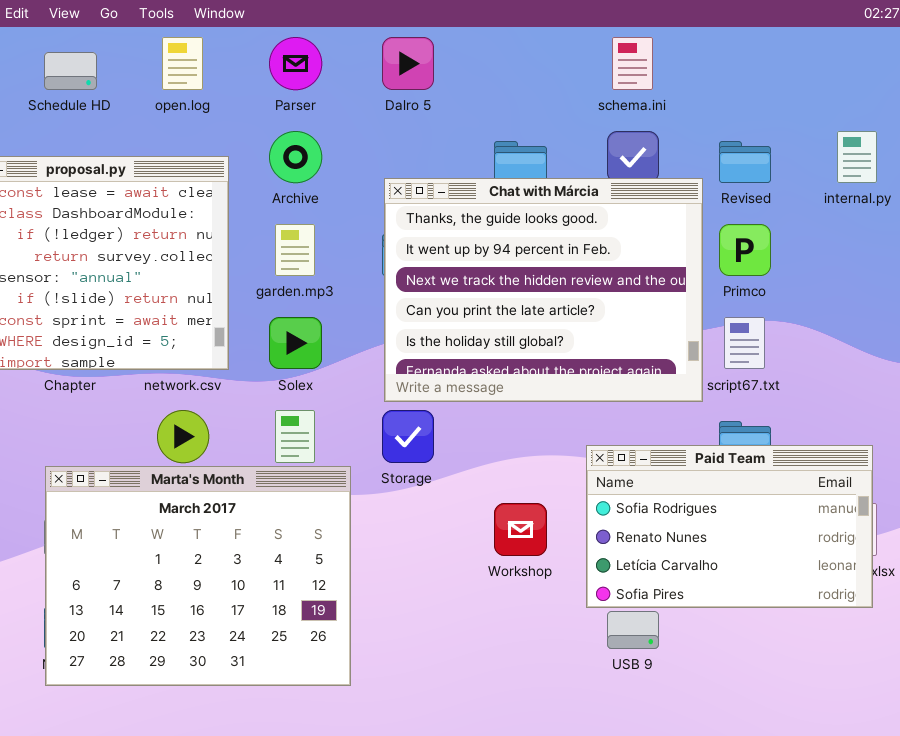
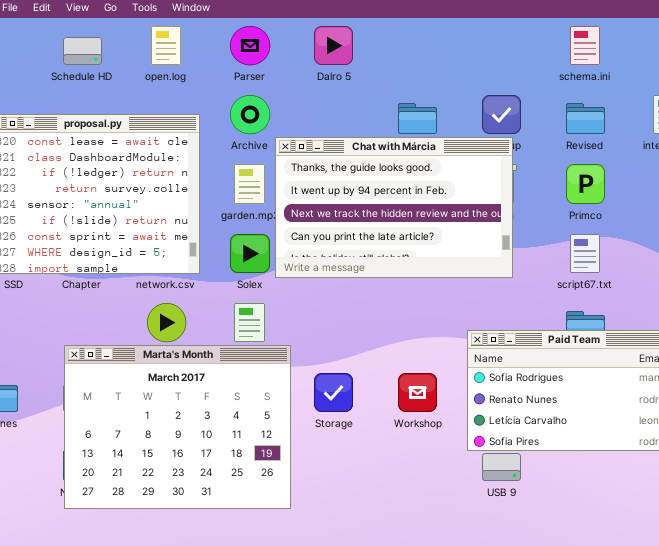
schema.ini: [612,37,653,90] -> [570,26,600,65], moved
Chat with Márcia: [384,178,703,402] -> [275,137,513,278], moved, resized
Storage: [382,410,434,463] -> [314,373,353,412], moved

